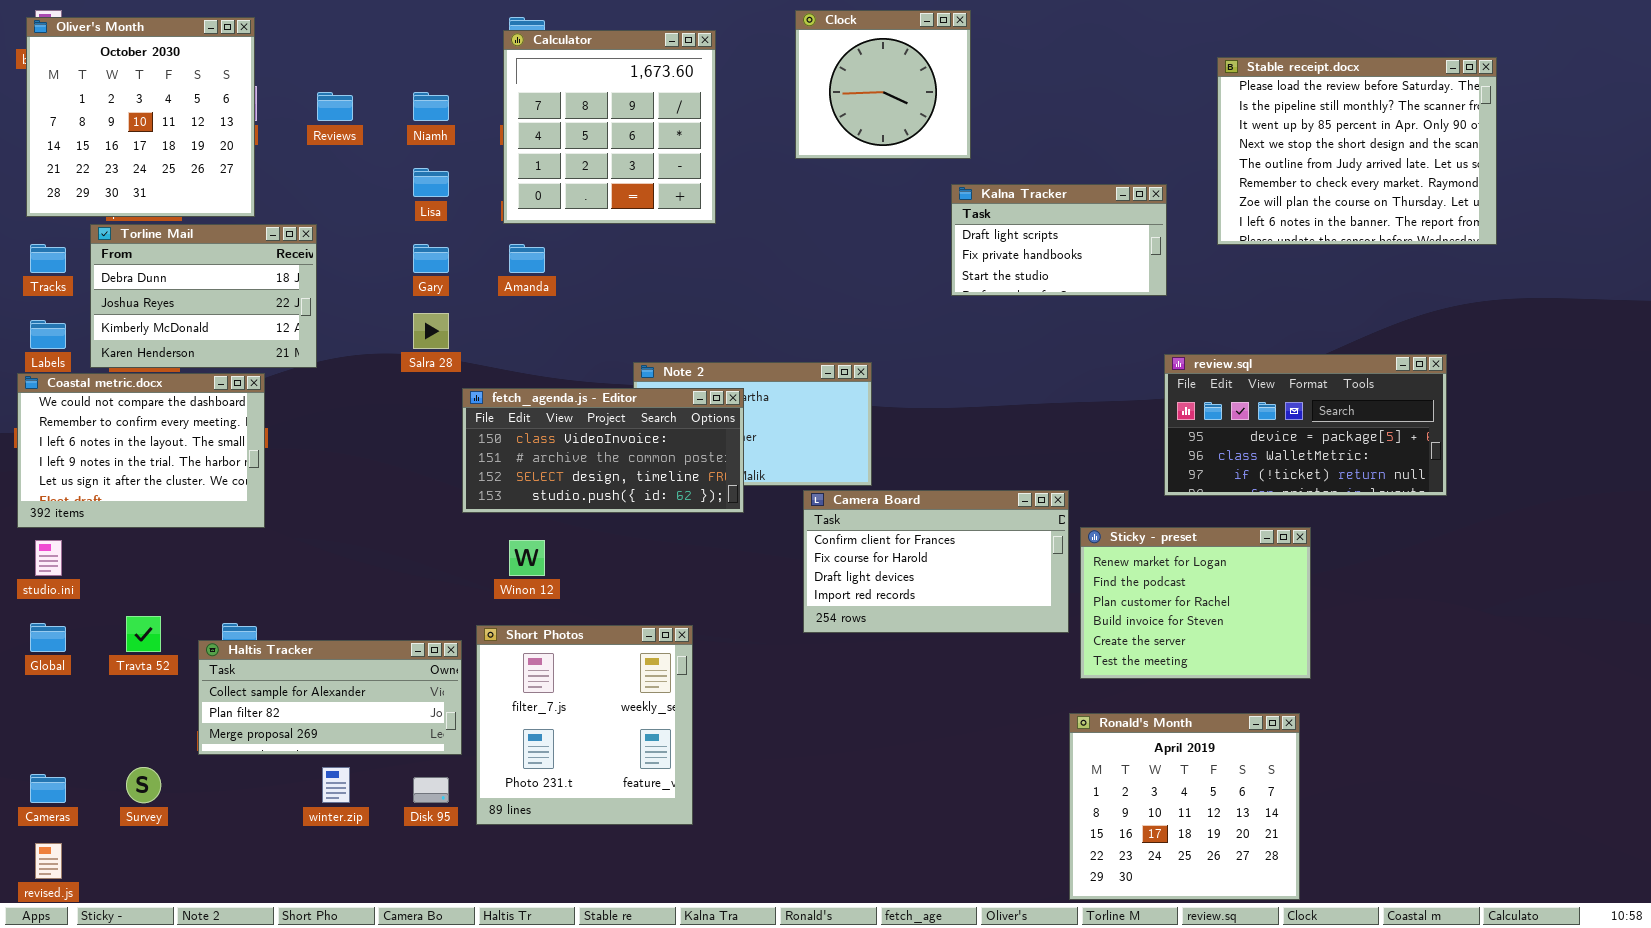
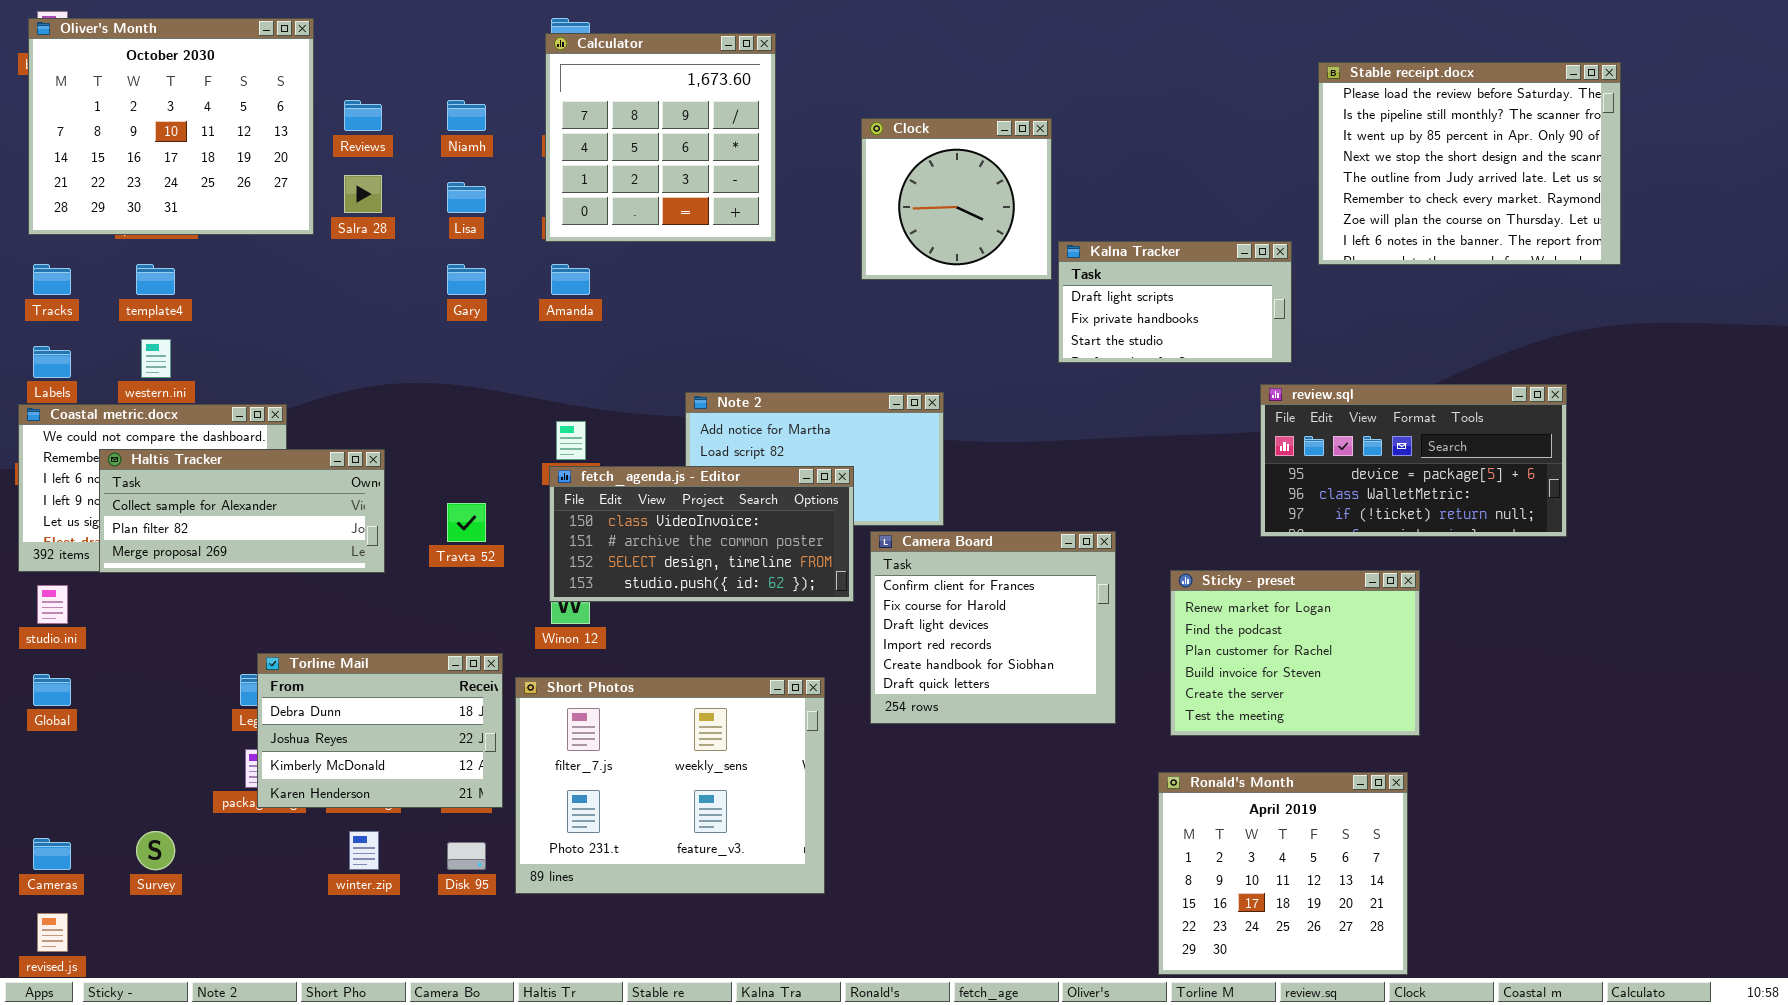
Clock: [795,10,971,159] -> [861,118,1052,280], moved
Oliver's Month: [26,17,255,217] -> [28,18,314,235], resized
Kalna Tracker: [951,184,1167,296] -> [1058,241,1292,363], moved
Torline Mail: [90,224,317,368] -> [257,653,503,808], moved
Salra 28: [413,313,449,349] -> [344,175,382,213], moved
fetch_agenda.js - Editor: [462,388,744,513] -> [549,466,854,602], moved
Camera Board: [803,490,1069,633] -> [870,531,1116,724], resized
Travta 52: [126,616,161,652] -> [447,503,486,542], moved
Short Photos: [476,625,693,825] -> [515,677,825,894], resized
Haltis Tracker: [198,640,462,755] -> [99,449,385,573], moved

